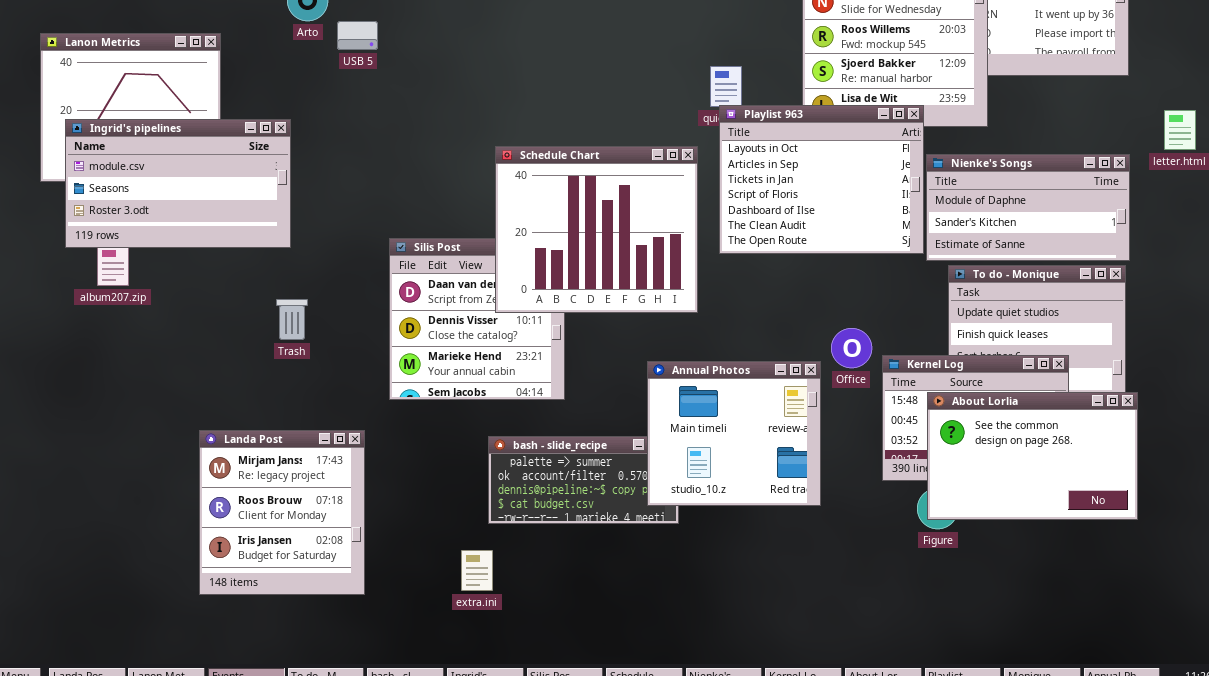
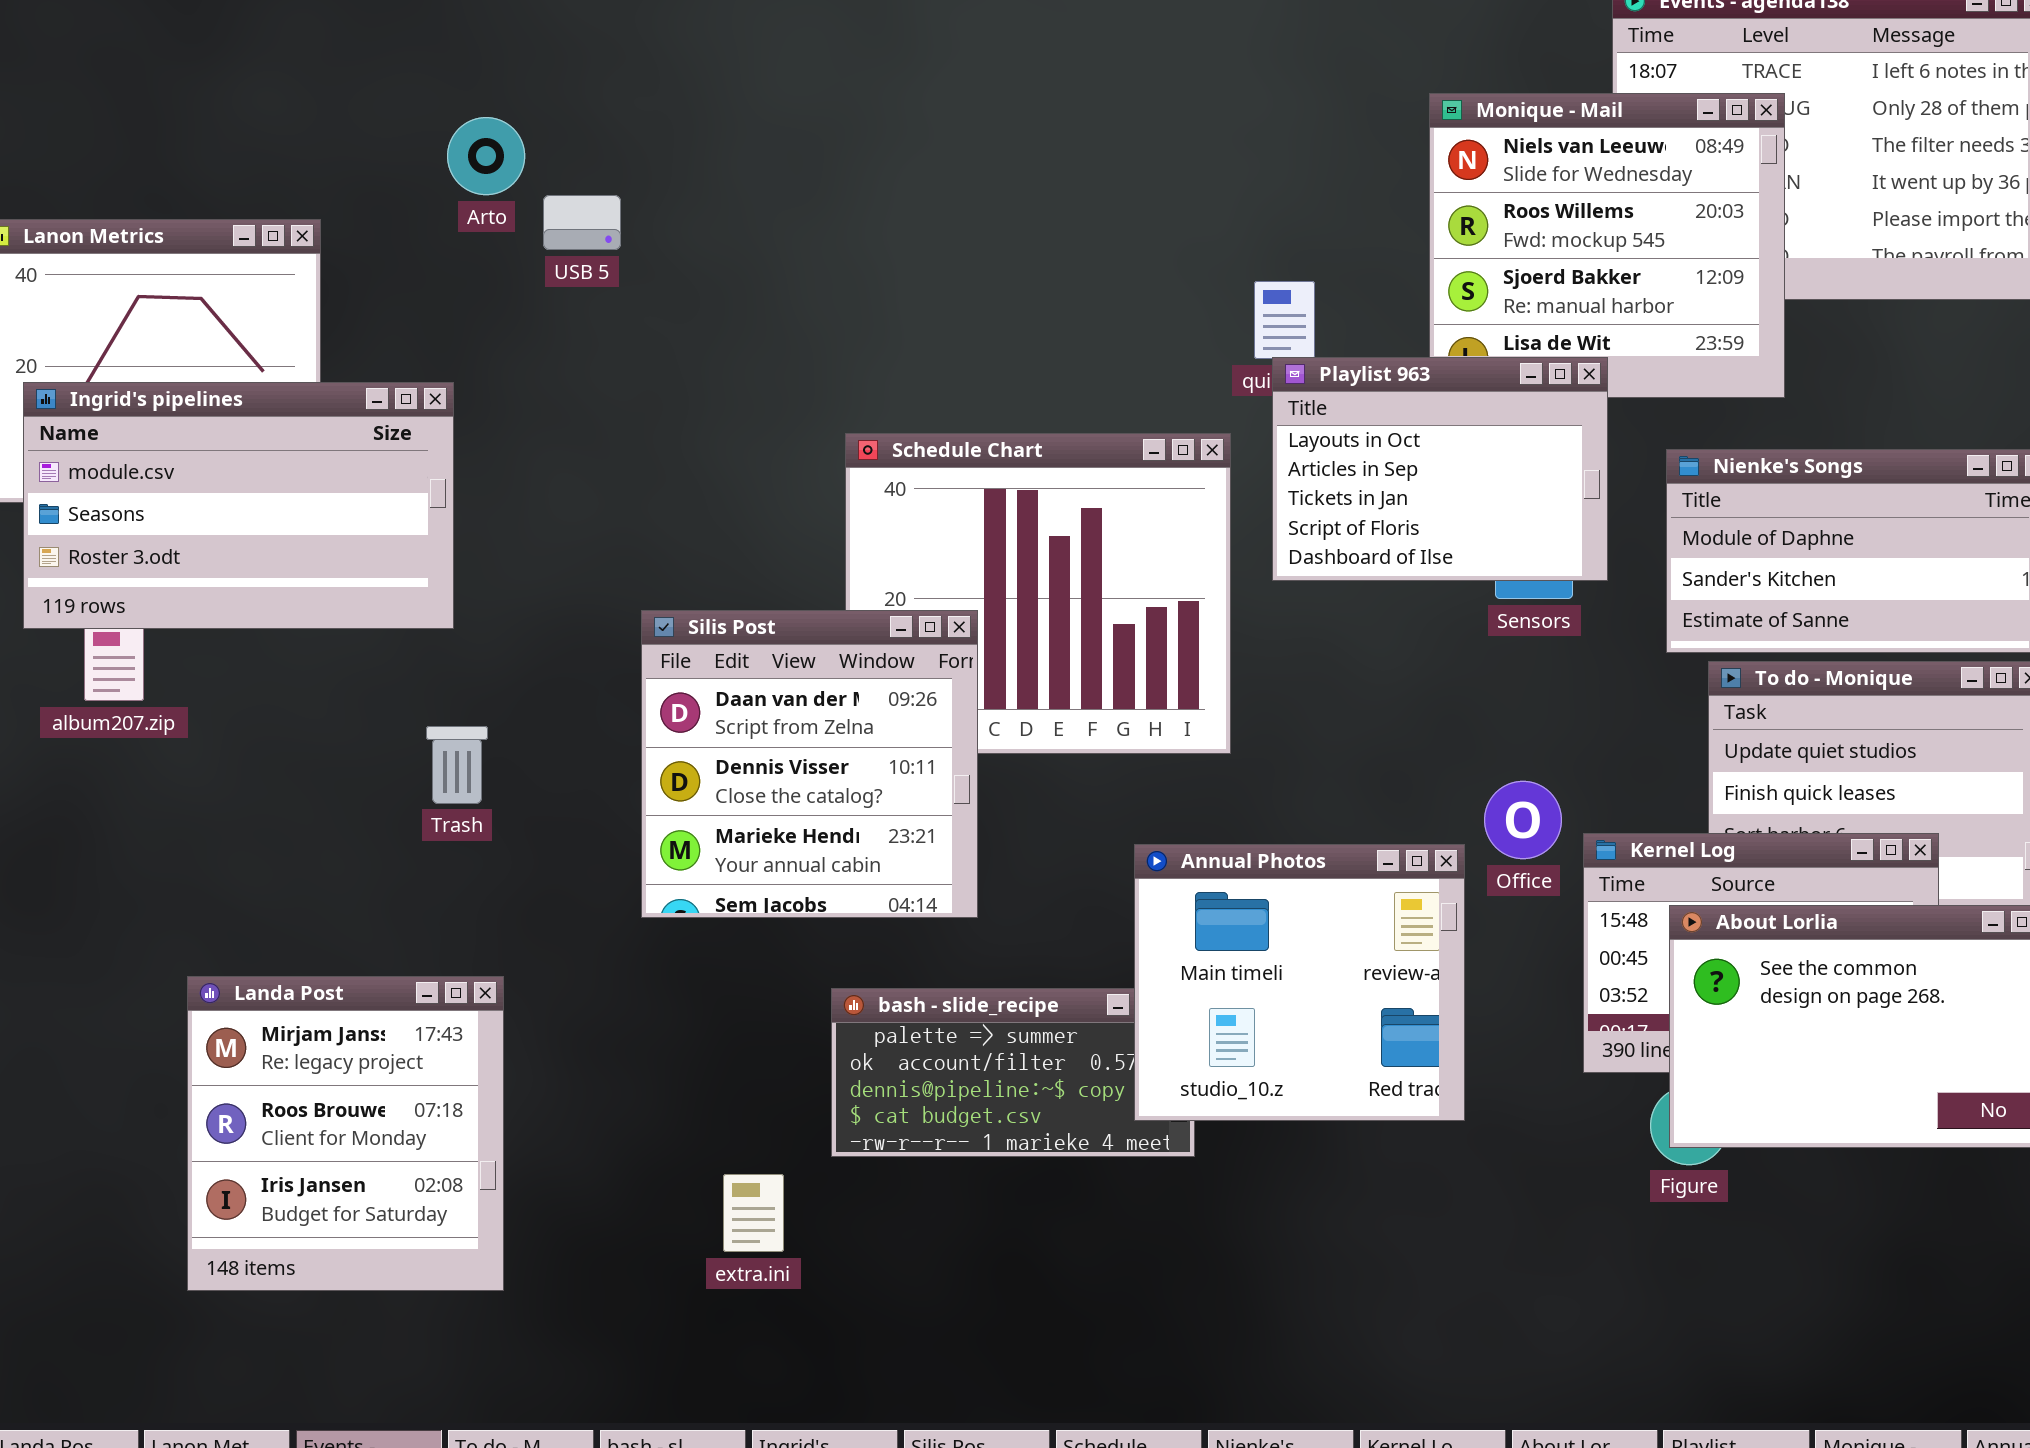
Playlist 963: [719,105,924,254] -> [1272,357,1608,581], resized
Silis Post: [389,238,565,400] -> [641,610,978,918], raised
Landa Post: [199,430,365,595] -> [187,976,504,1291], moved
extra.ini: [461,550,493,591] -> [723,1174,784,1252], moved

